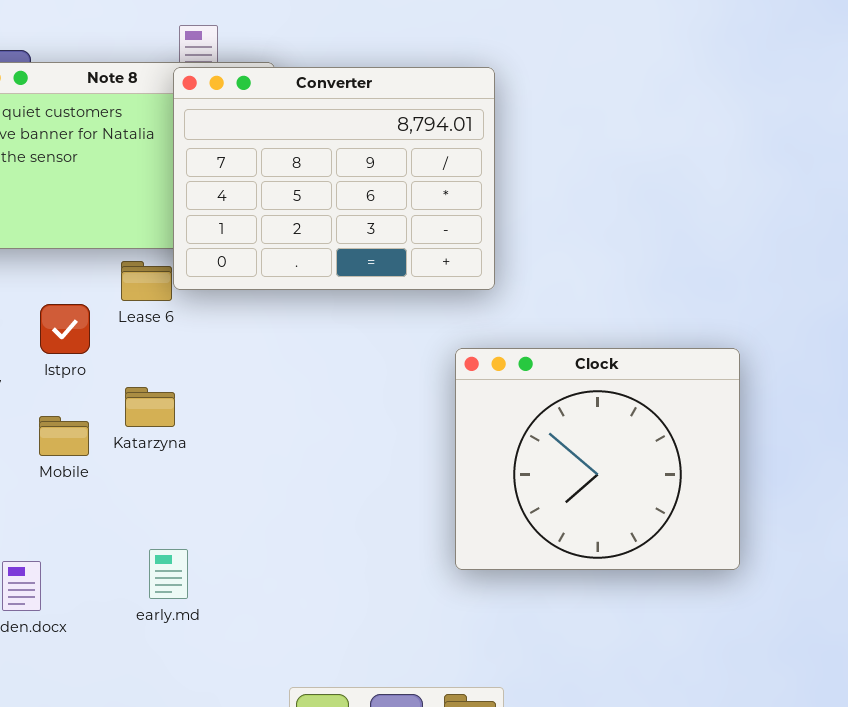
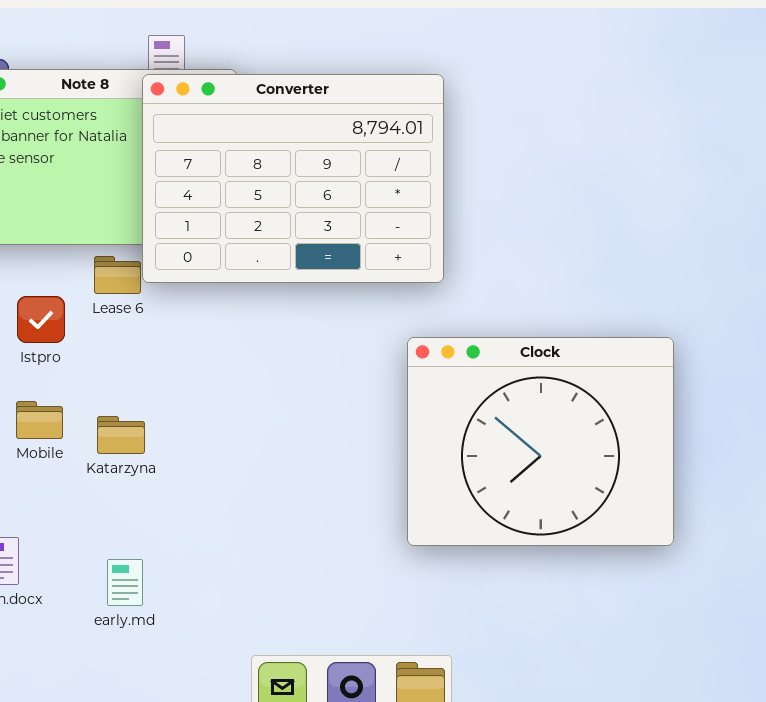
Katarzyna: [125,387,175,427] -> [97,416,145,454], moved
early.md: [149,549,188,599] -> [107,559,143,606], moved

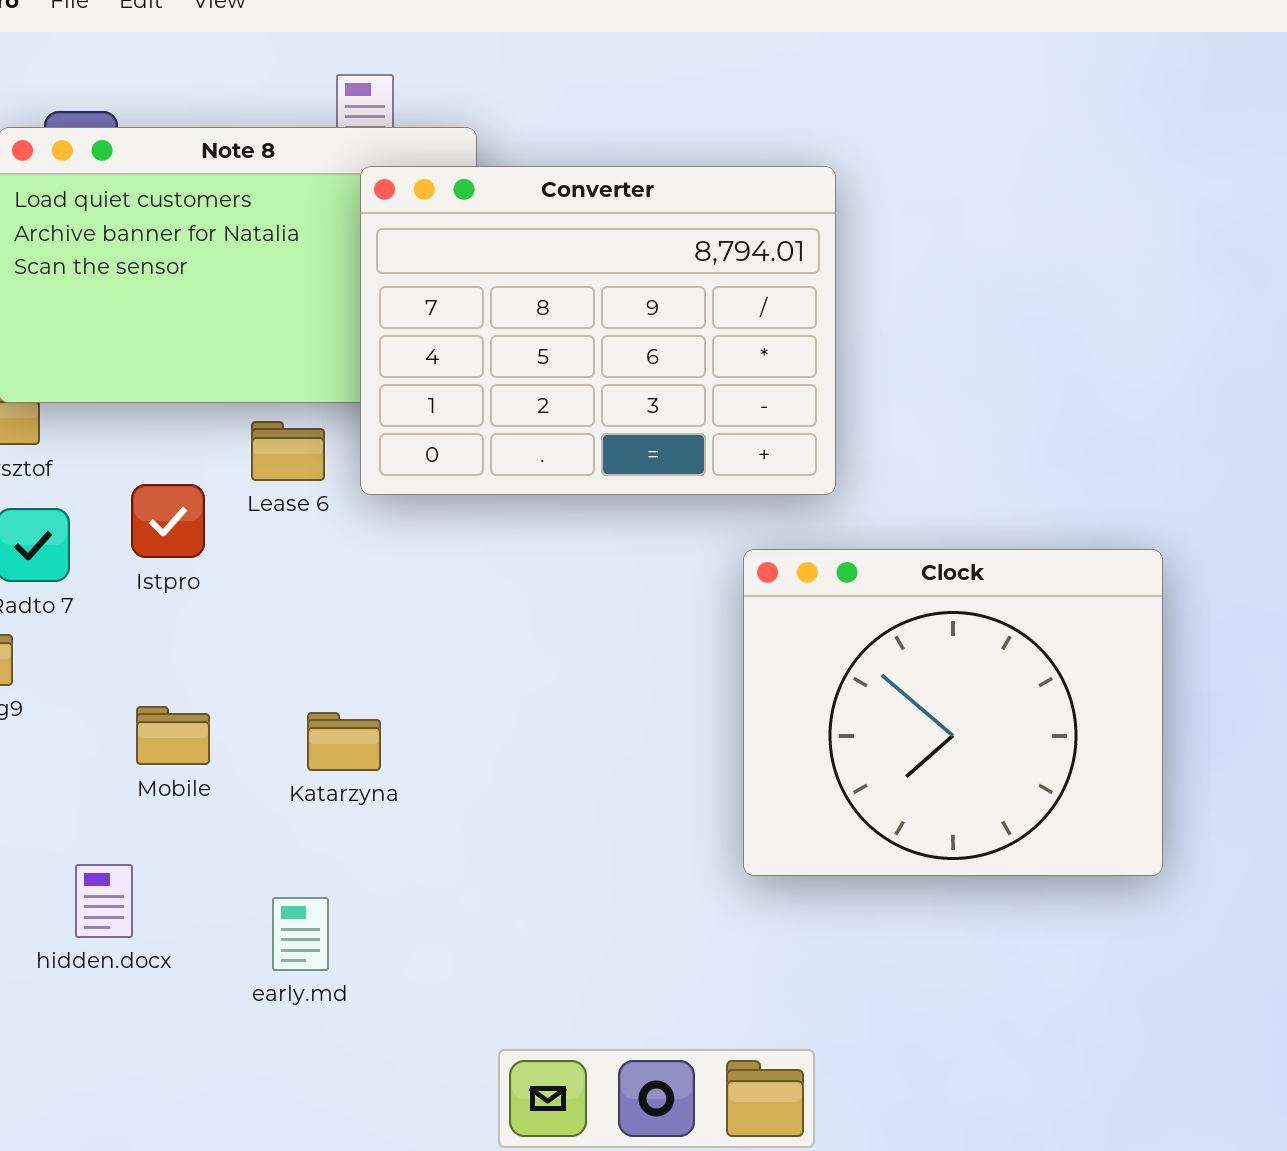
Converter: [142,74,444,283] -> [360,166,836,495], moved
Mobile: [16,401,63,439] -> [136,706,210,765], moved
Katarzyna: [97,416,145,454] -> [307,712,381,771], moved

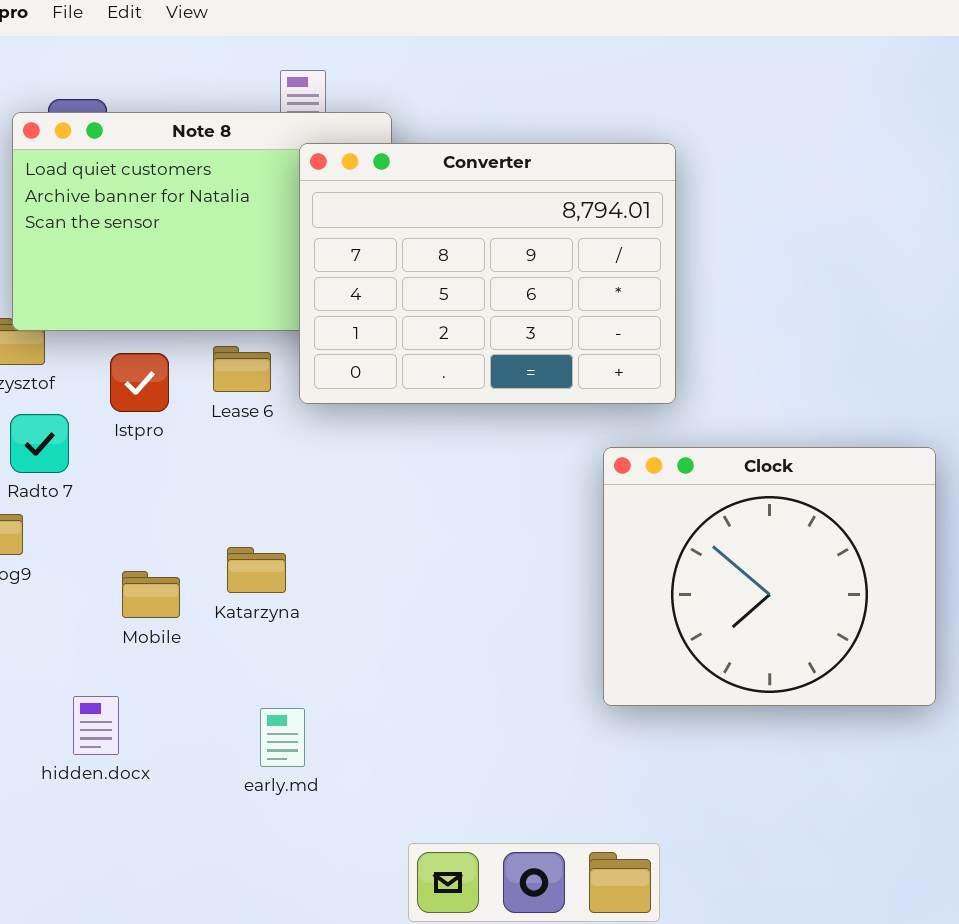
Istpro: [131,484,205,558] -> [110,353,169,412], moved
Katarzyna: [307,712,381,771] -> [227,547,286,593], moved
early.md: [272,897,329,971] -> [260,708,305,767], moved

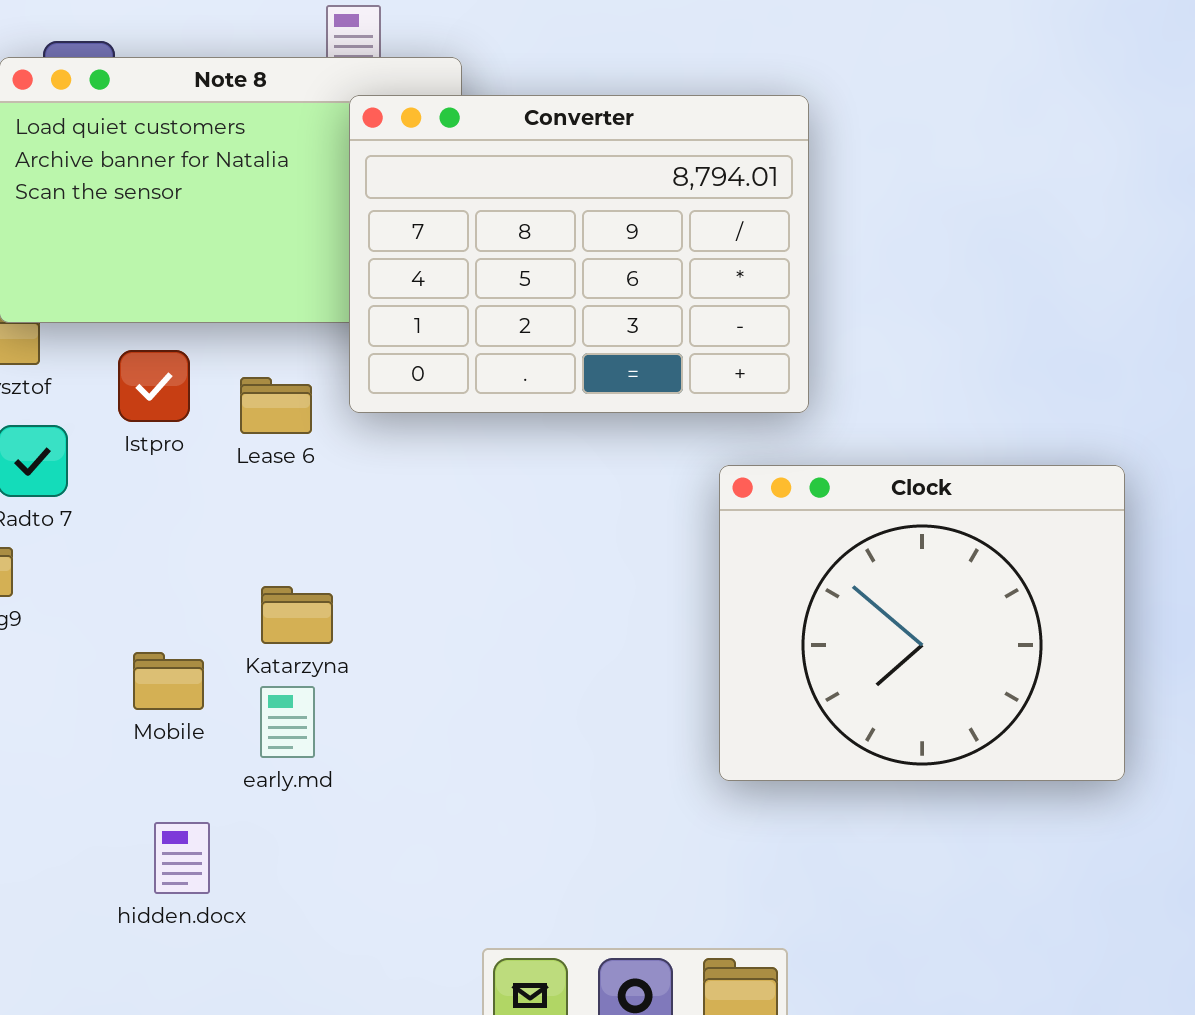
Lease 6: [213,346,271,392] -> [240,377,312,434], moved
Mobile: [122,571,180,618] -> [133,652,204,710], moved
hidden.docx: [73,696,119,755] -> [154,822,210,894], moved
early.md: [260,708,305,767] -> [260,686,315,758], moved

